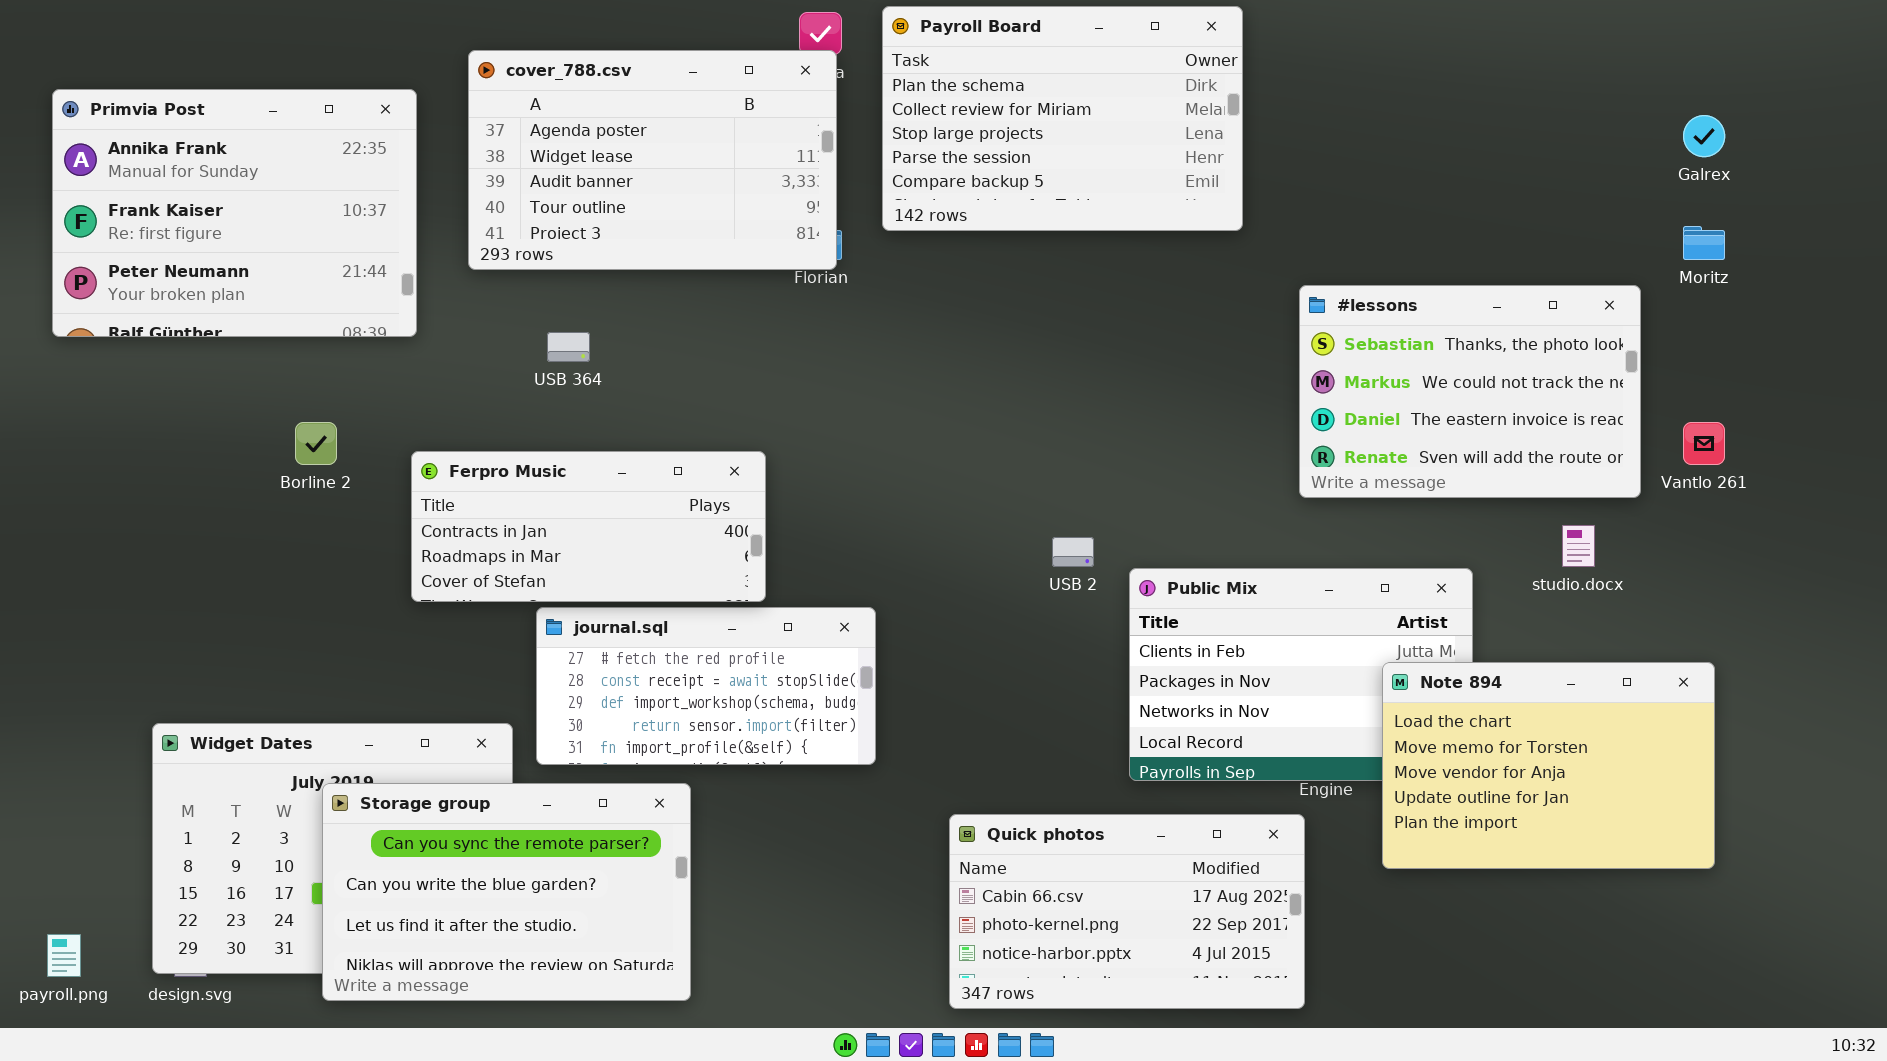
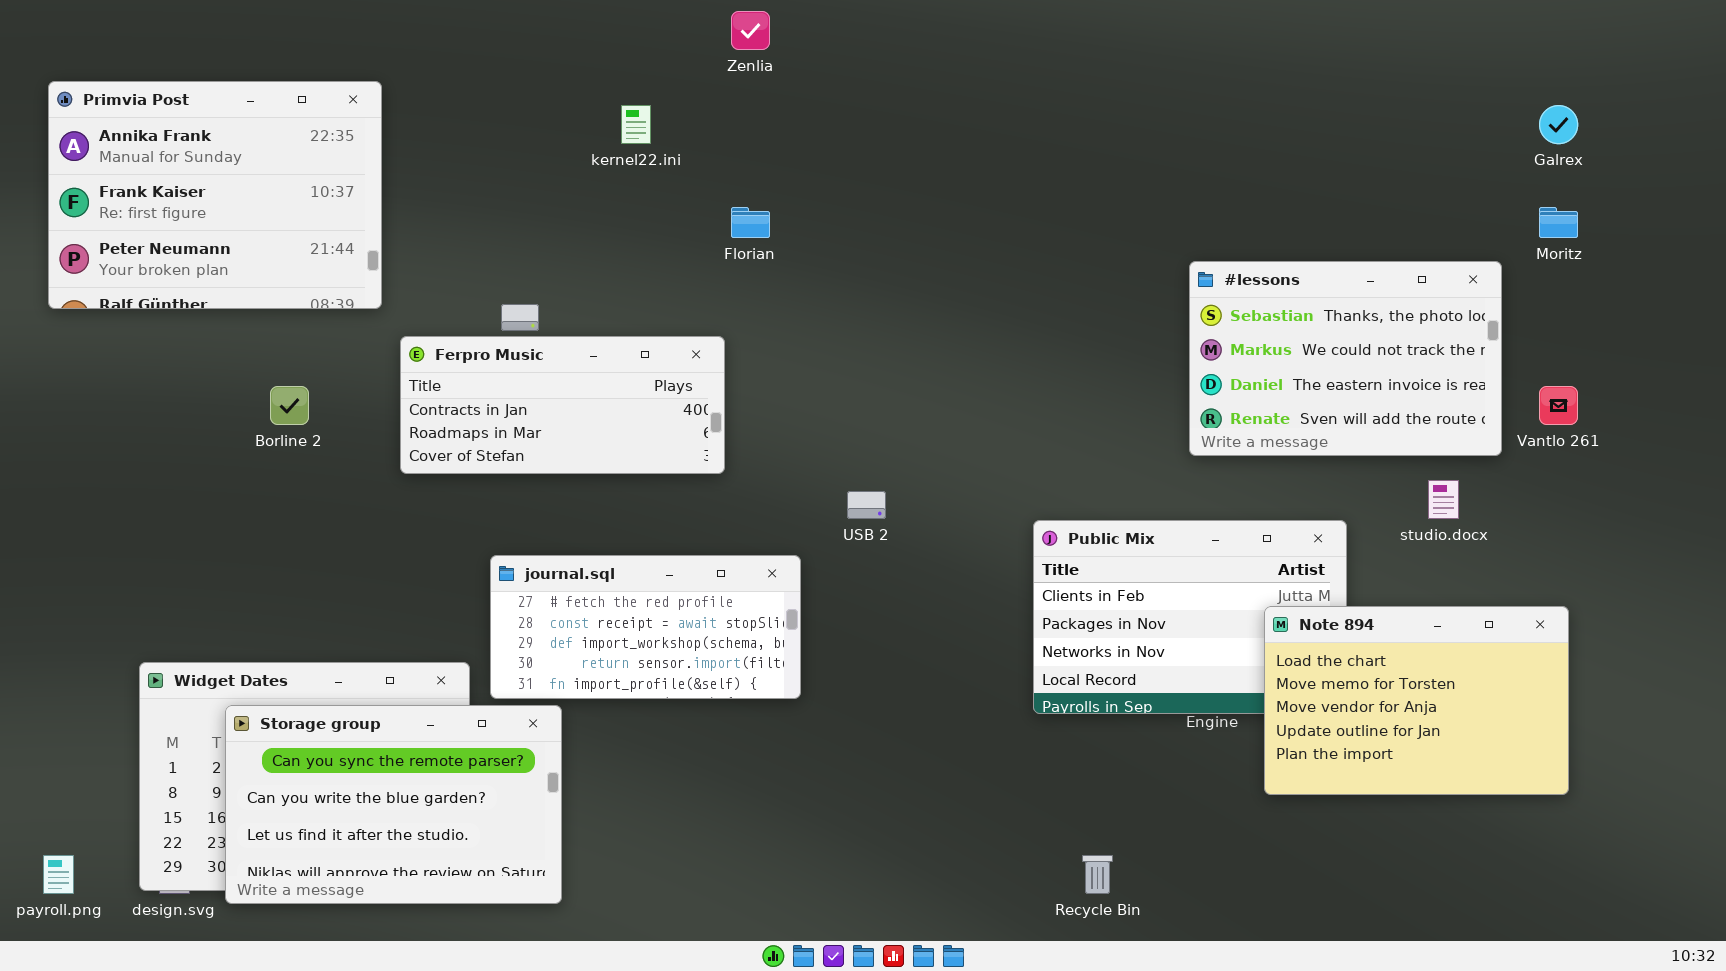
Payroll Board: [882,6,1243,231] -> none, closed
cover_788.csv: [468,50,837,270] -> none, closed
Ferpro Music: [411,451,766,602] -> [400,336,725,474], moved
USB 2: [1052,537,1094,567] -> [847,491,886,519], moved
Storage group: [322,783,691,1001] -> [225,705,562,904], moved
Quick photos: [949,814,1305,1009] -> none, closed

